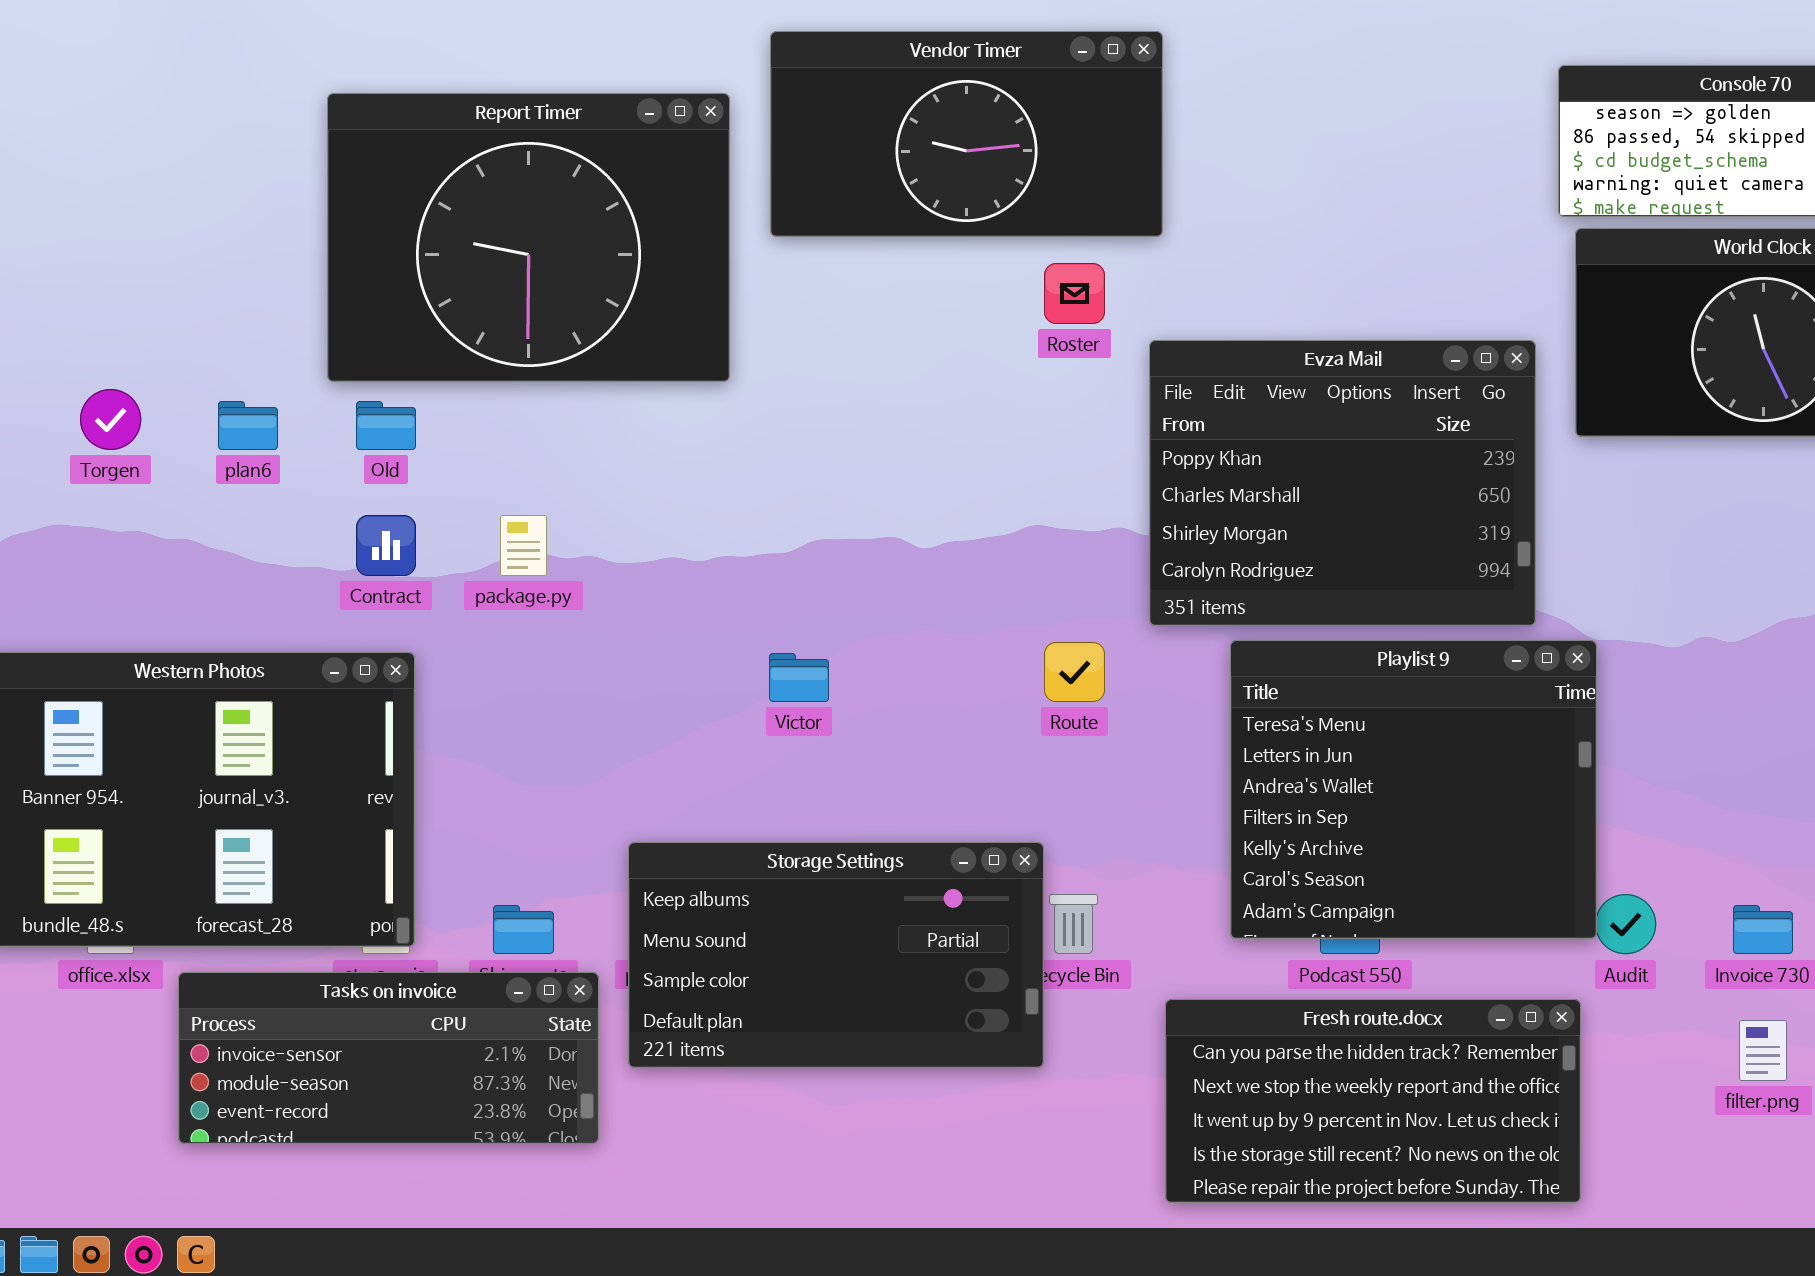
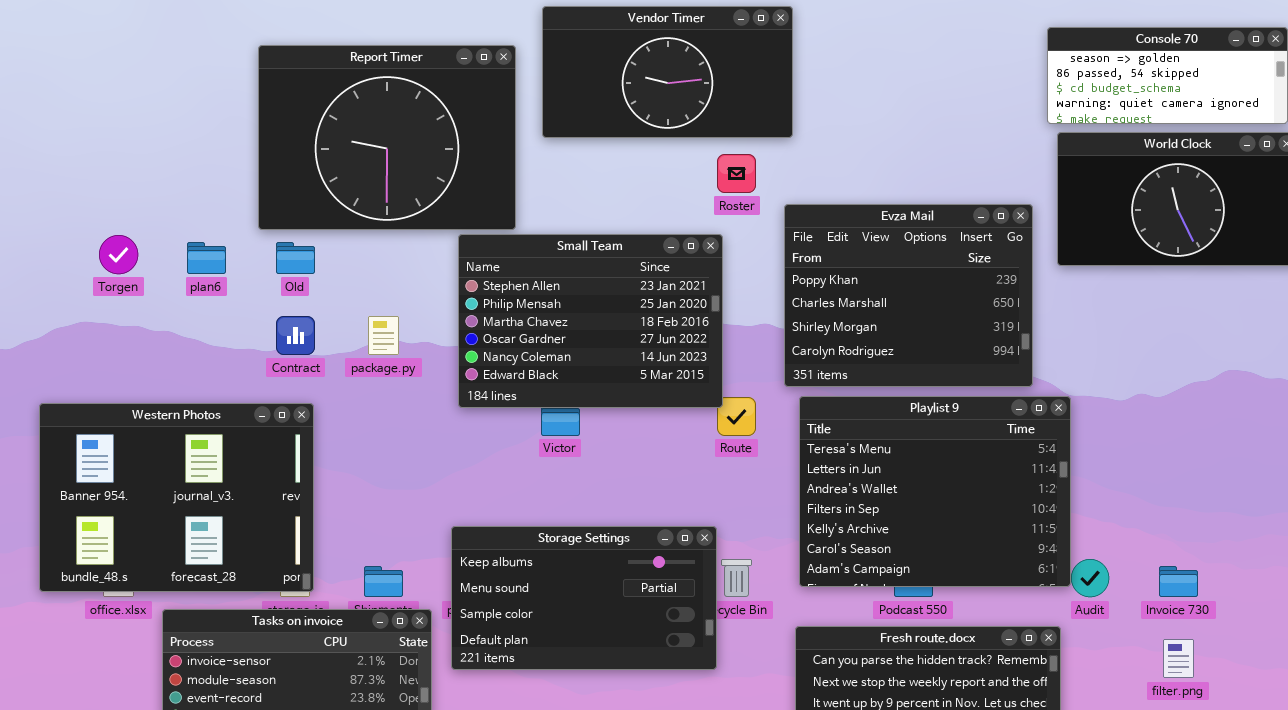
Small Team: none -> [458,234,723,408], opened
Playlist 9: [1230,640,1597,939] -> [799,396,1071,587], resized

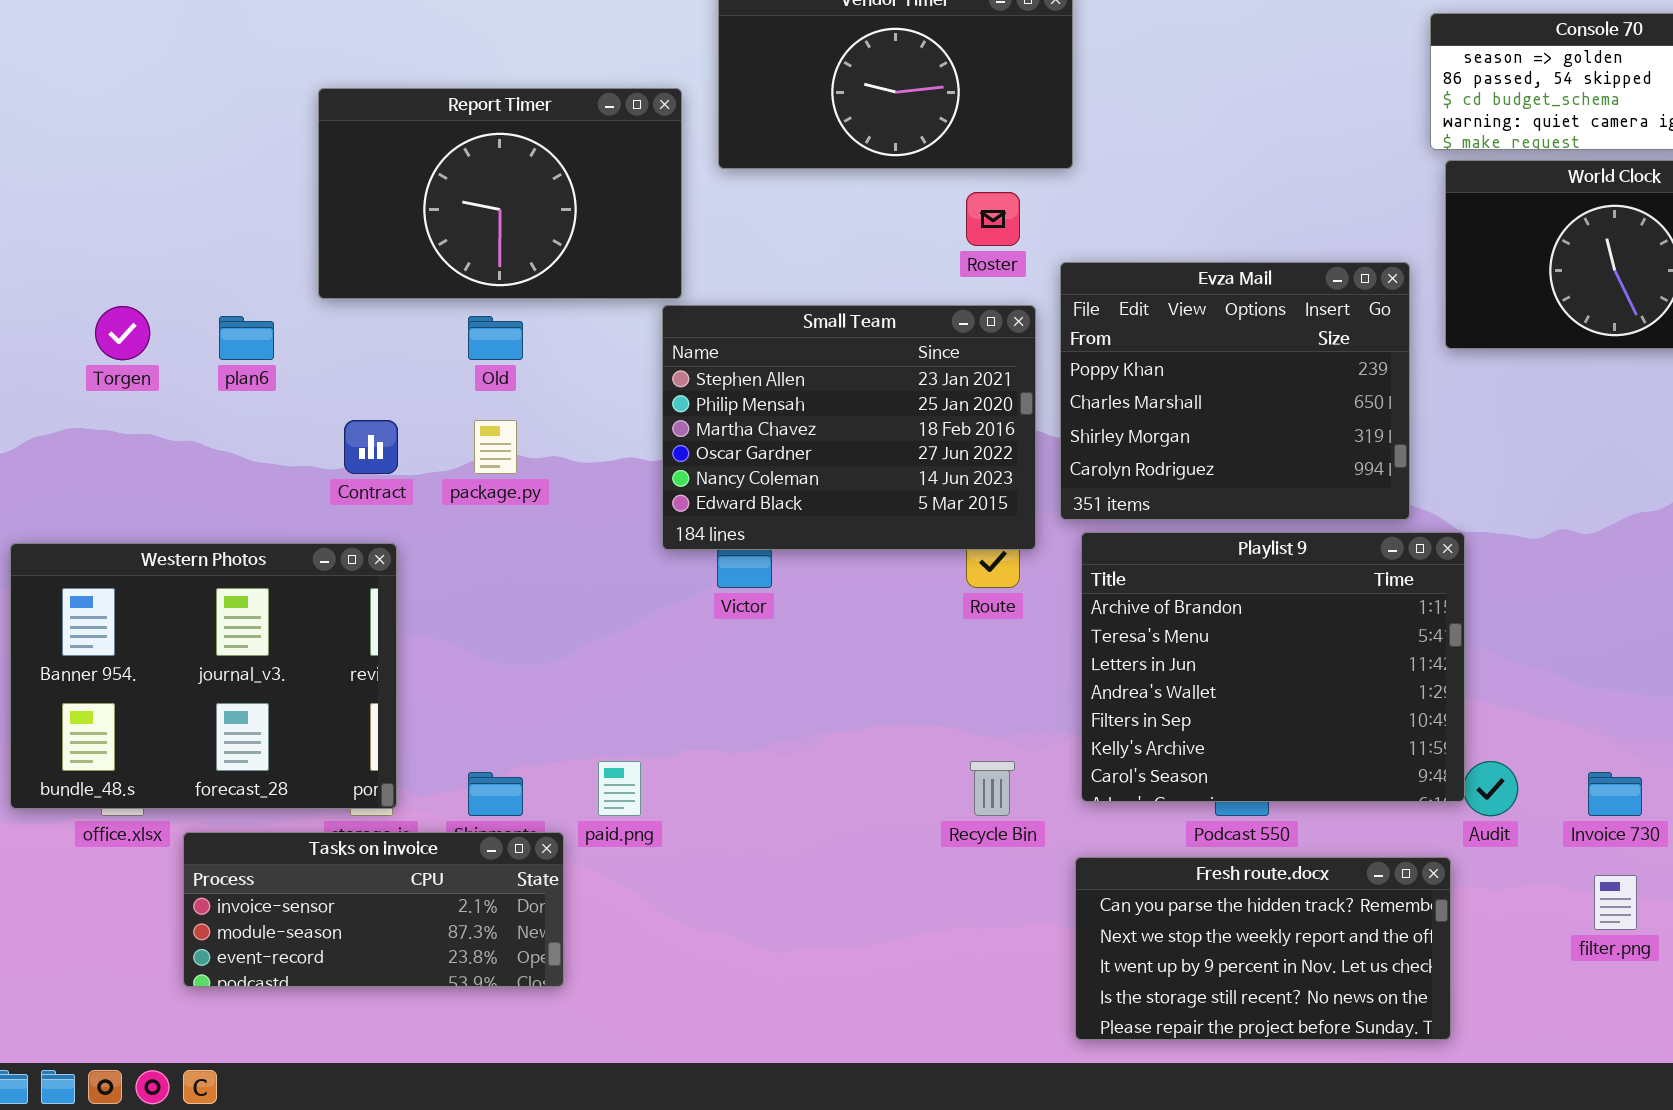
Report Timer: [258,45,516,230] -> [318,88,682,299], resized
Small Team: [458,234,723,408] -> [662,305,1036,550], moved
Old: [276,242,315,274] -> [468,316,523,360], moved
Playlist 9: [799,396,1071,587] -> [1081,532,1465,802], scrolled up 1 row
Storage Settings: [451,526,717,670] -> none, closed

